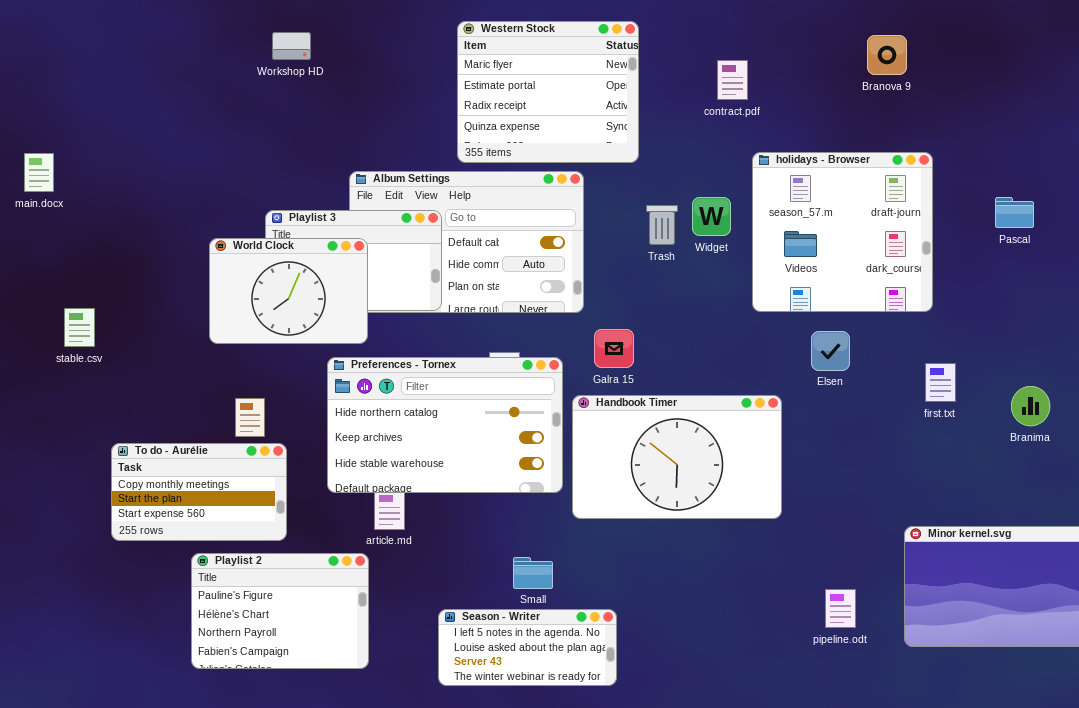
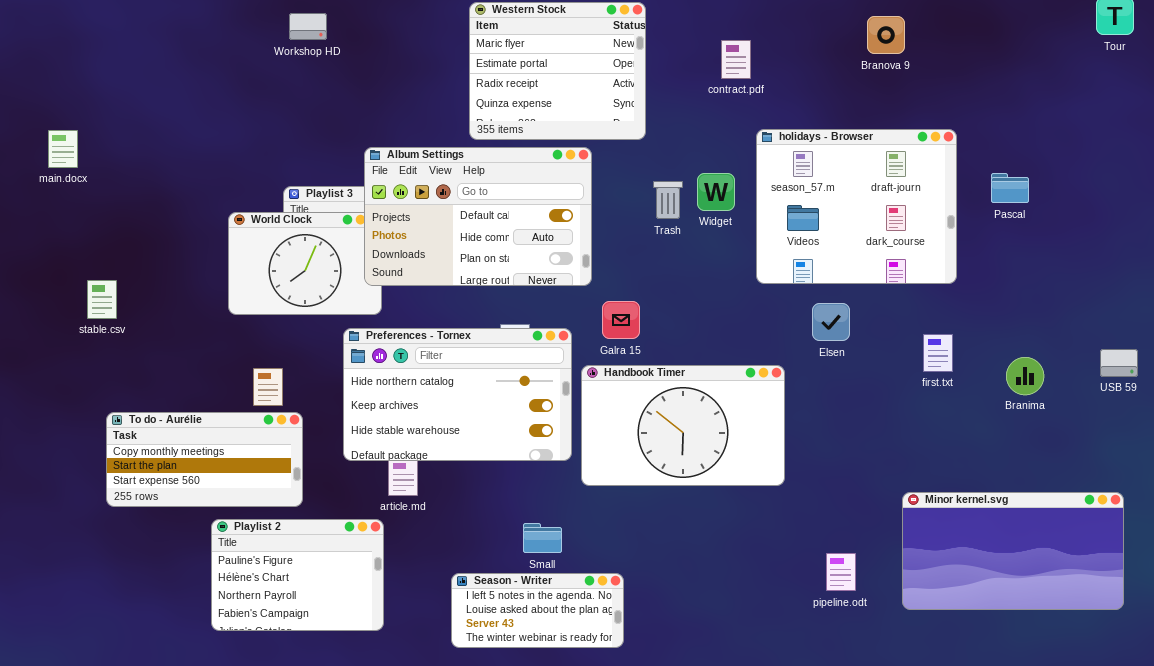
holidays - Browser: [752,152,933,312] -> [756,129,957,284], resized
Album Settings: [349,171,584,313] -> [364,147,592,286], raised
To do - Aurélie: [111,443,287,541] -> [106,412,303,507], resized

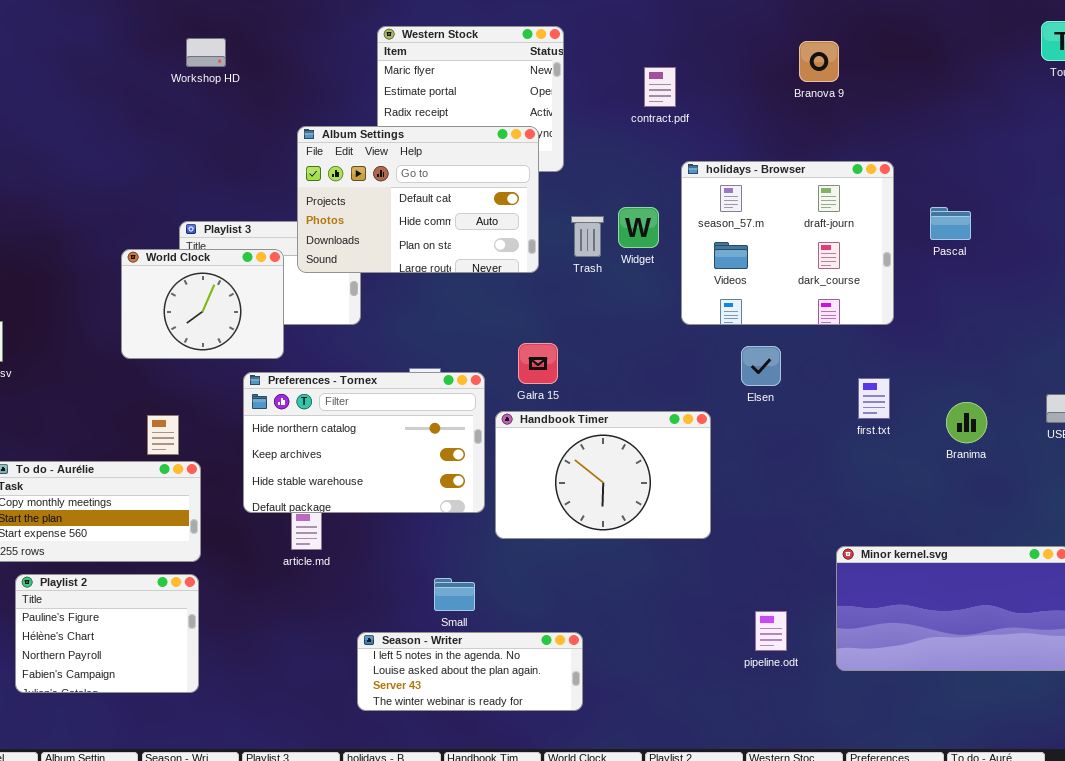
Album Settings: [364,147,592,286] -> [297,126,539,273], moved
Playlist 2: [211,519,384,631] -> [15,574,199,693], moved
Season - Writer: [451,573,624,648] -> [357,632,583,711], resized

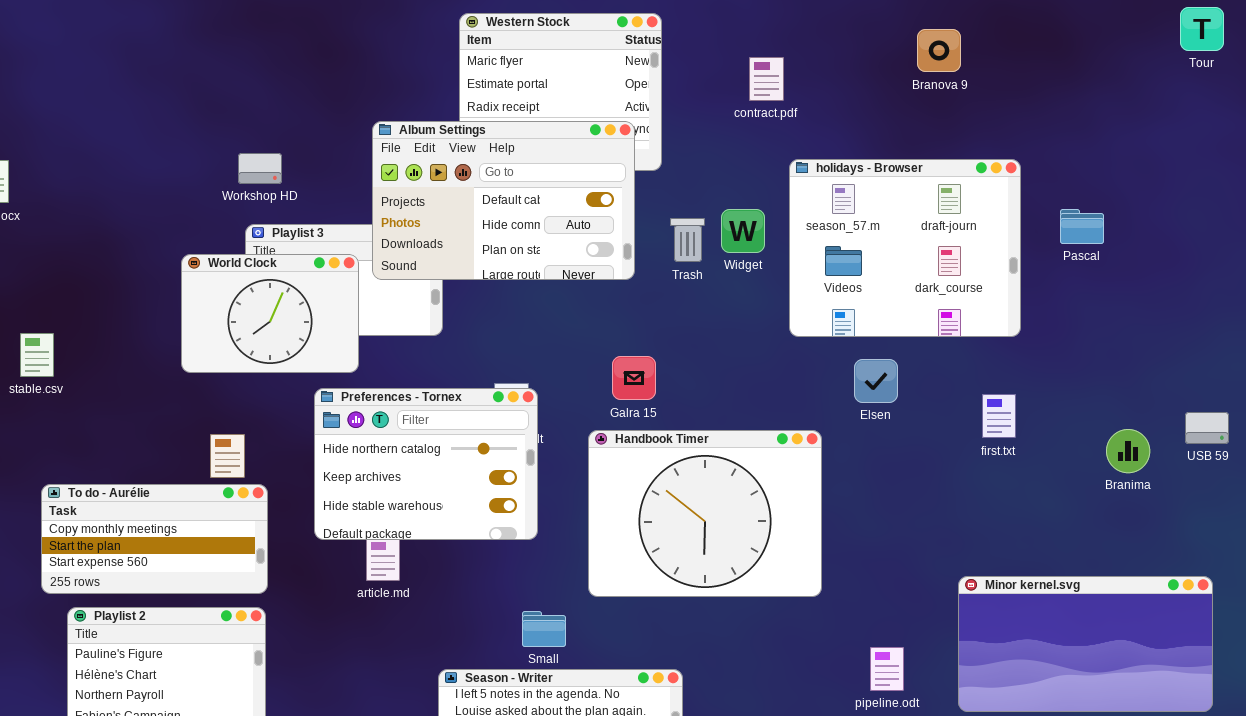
Workshop HD: [186,38,226,67] -> [238,153,282,184], moved
Preferences - Tornex: [243,372,485,513] -> [314,388,538,540], resized
Branima: [946,402,987,443] -> [1106,429,1150,473], moved
Handbook Timer: [495,411,711,539] -> [588,430,822,597], resized

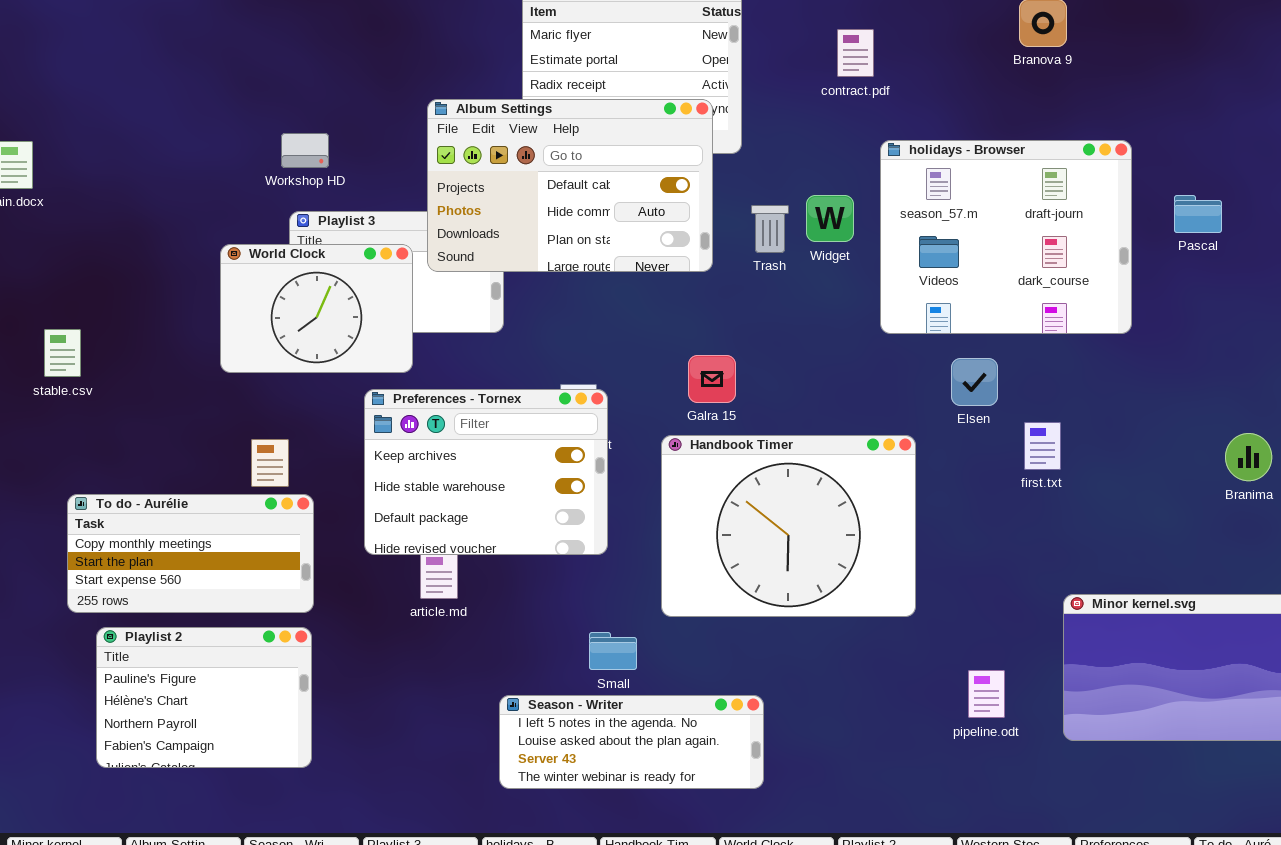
Preferences - Tornex: [314,388,538,540] -> [364,389,608,555], scrolled down 1 row
first.txt: [982,394,1016,438] -> [1024,422,1061,470], moved

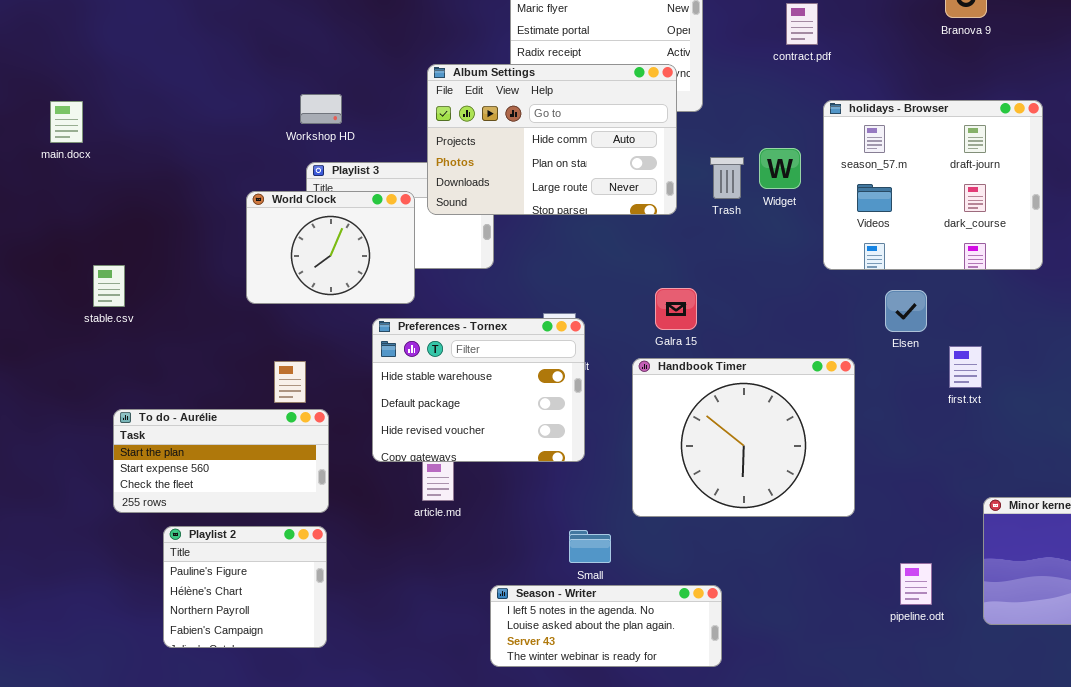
Album Settings: [427,99,713,272] -> [427,64,677,215], scrolled down 1 row
Preferences - Tornex: [364,389,608,555] -> [372,318,585,462], scrolled down 1 row
To do - Aurélie: [67,494,314,613] -> [113,409,329,513], scrolled down 1 row
Playlist 2: [96,627,312,768] -> [163,526,327,648], resized

